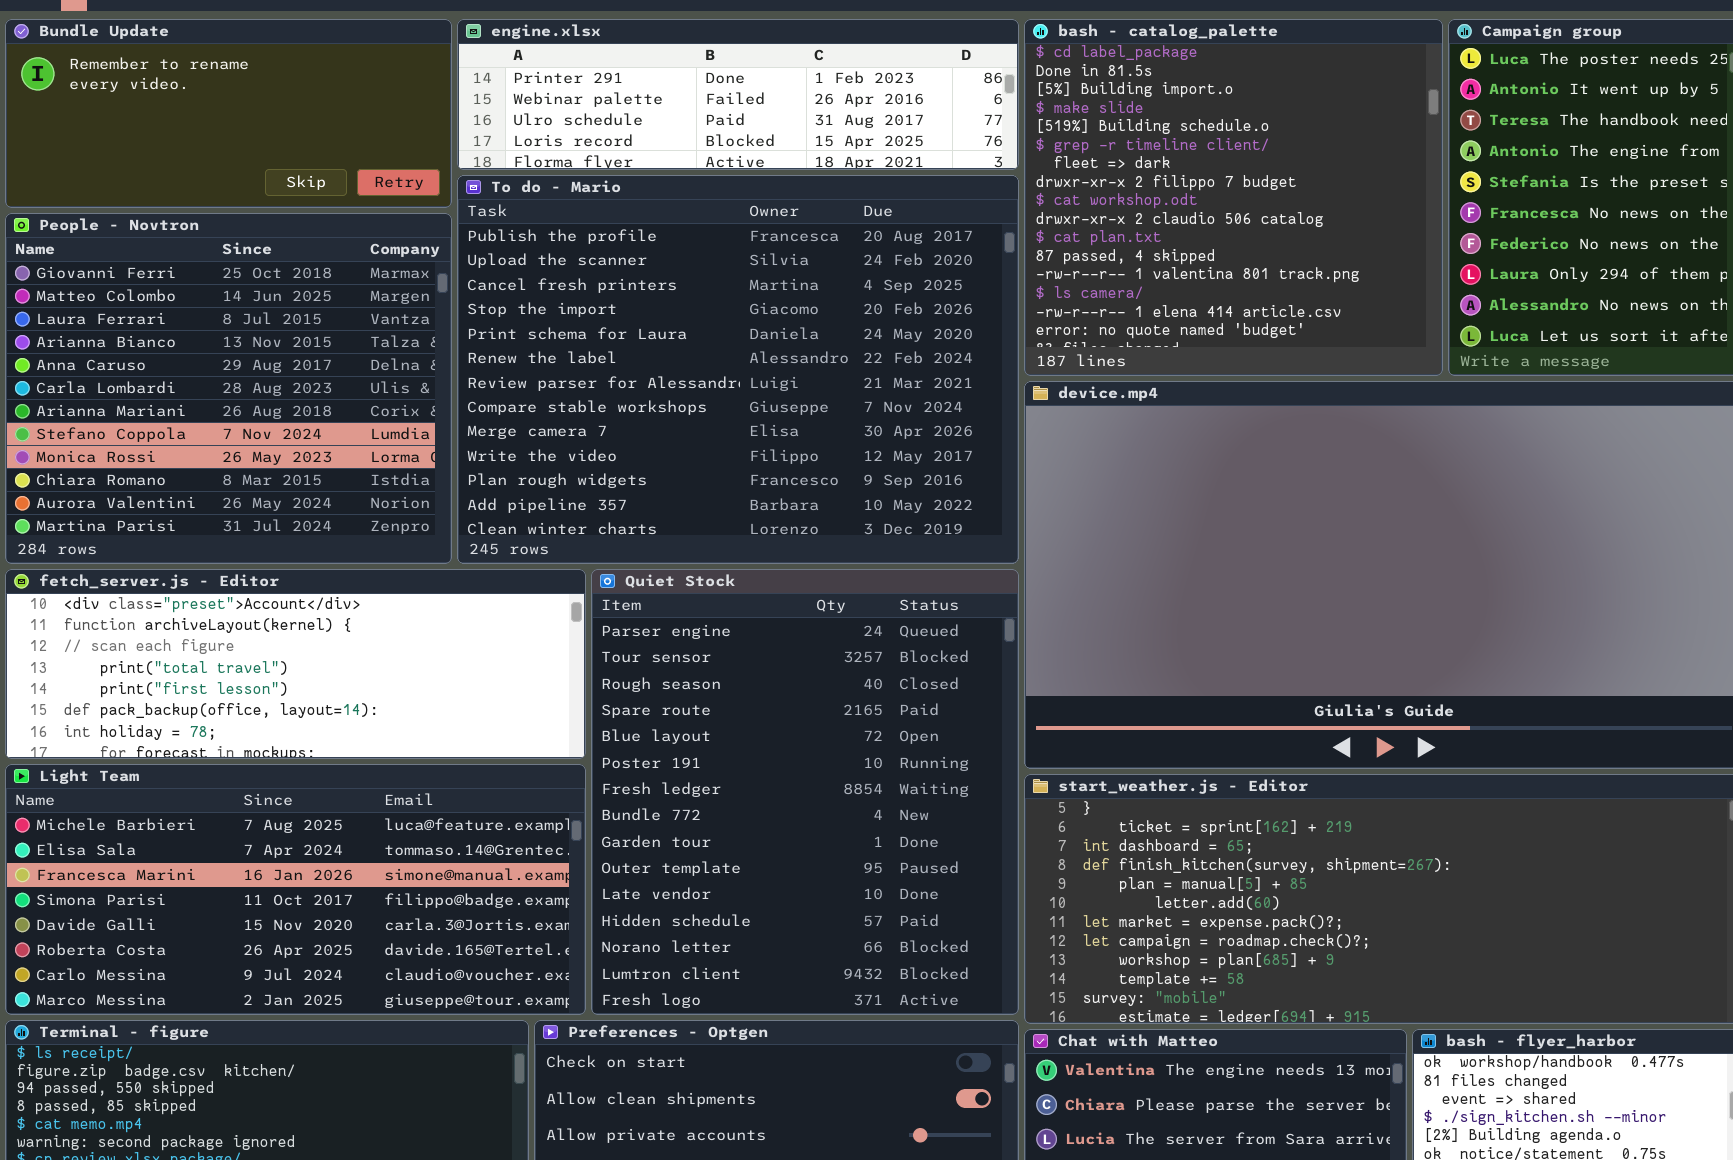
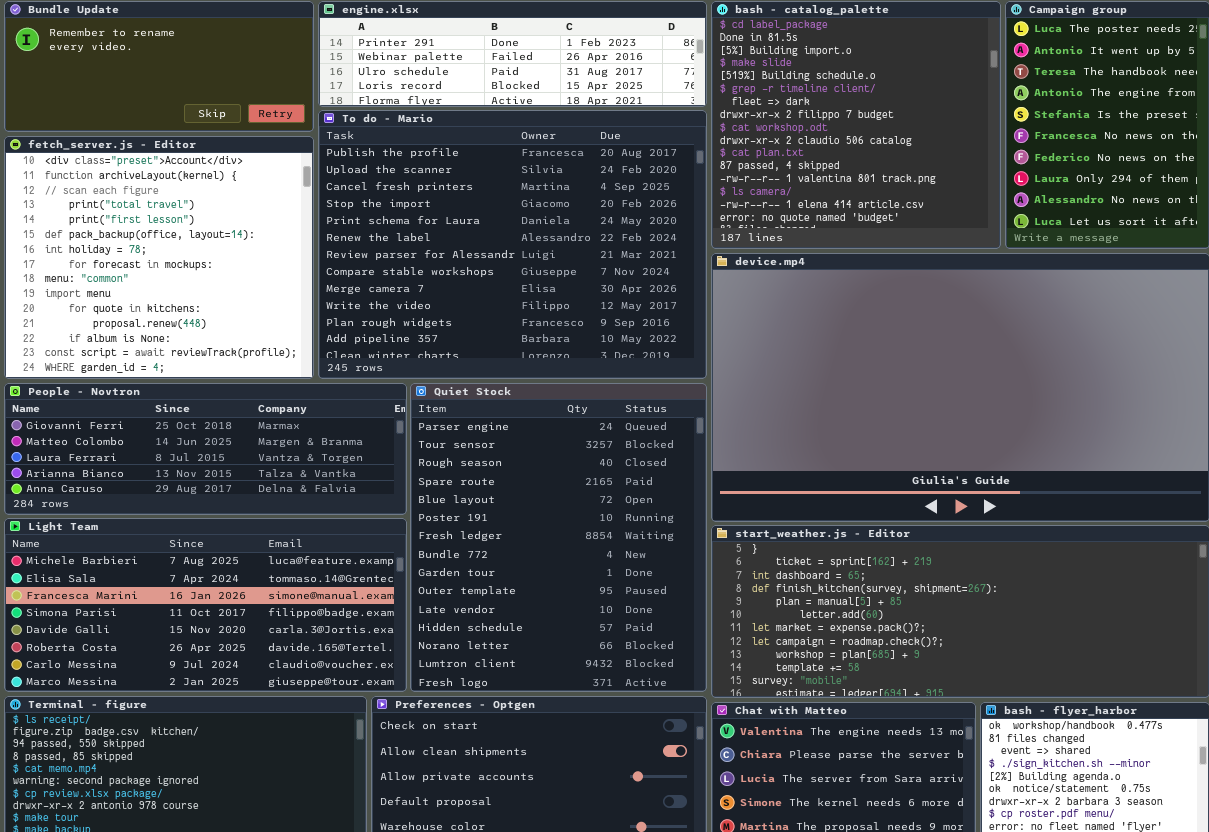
People - Novtron: [5,213,452,564] -> [4,383,407,515], moved, resized
fetch_server.js - Editor: [5,569,586,759] -> [4,136,314,379], moved, resized

